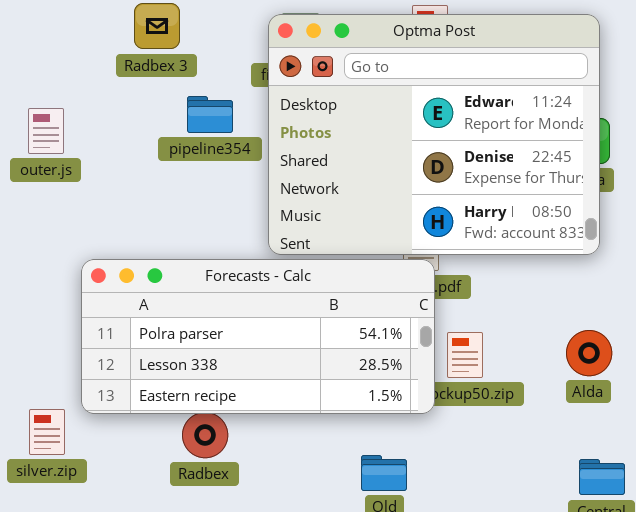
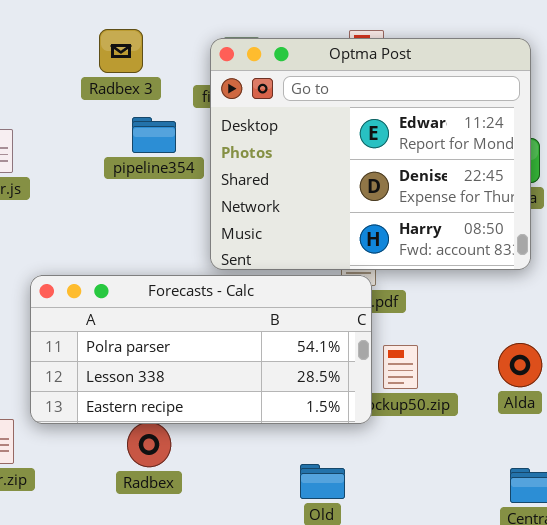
Radbex 3: [134,3,180,49] -> [99,29,143,73], moved

